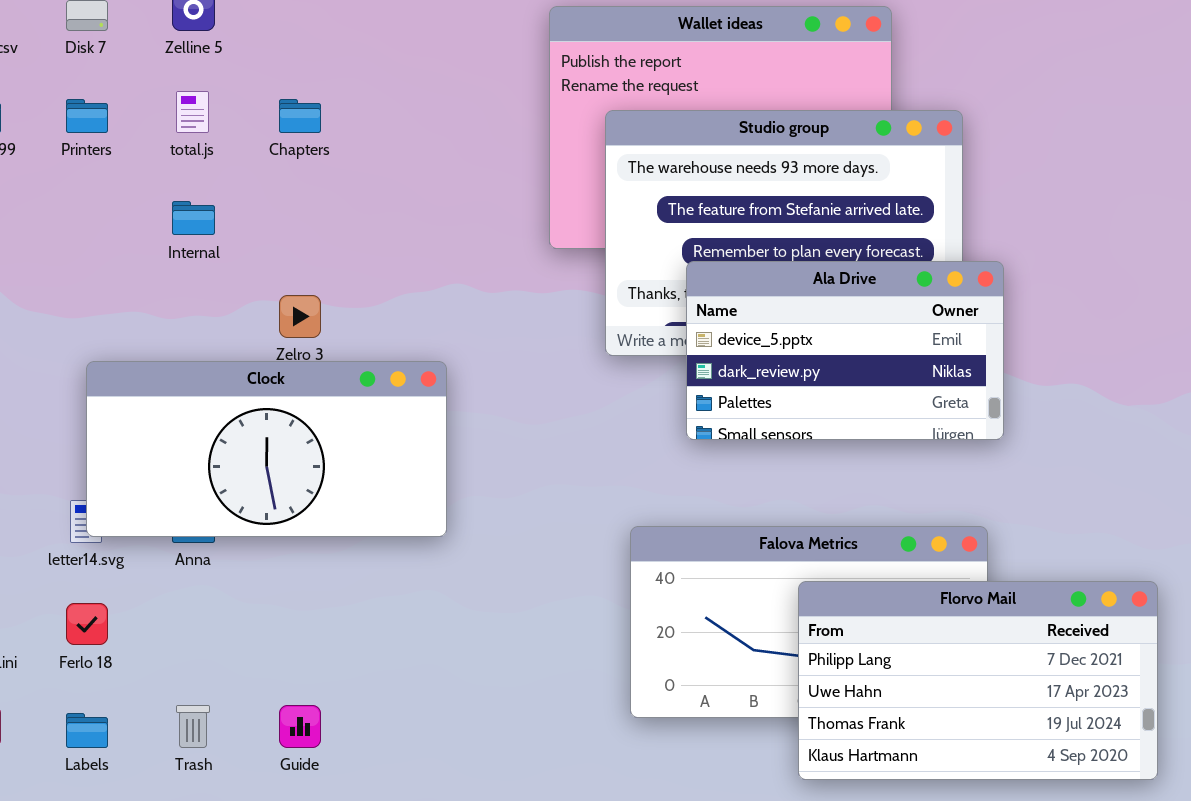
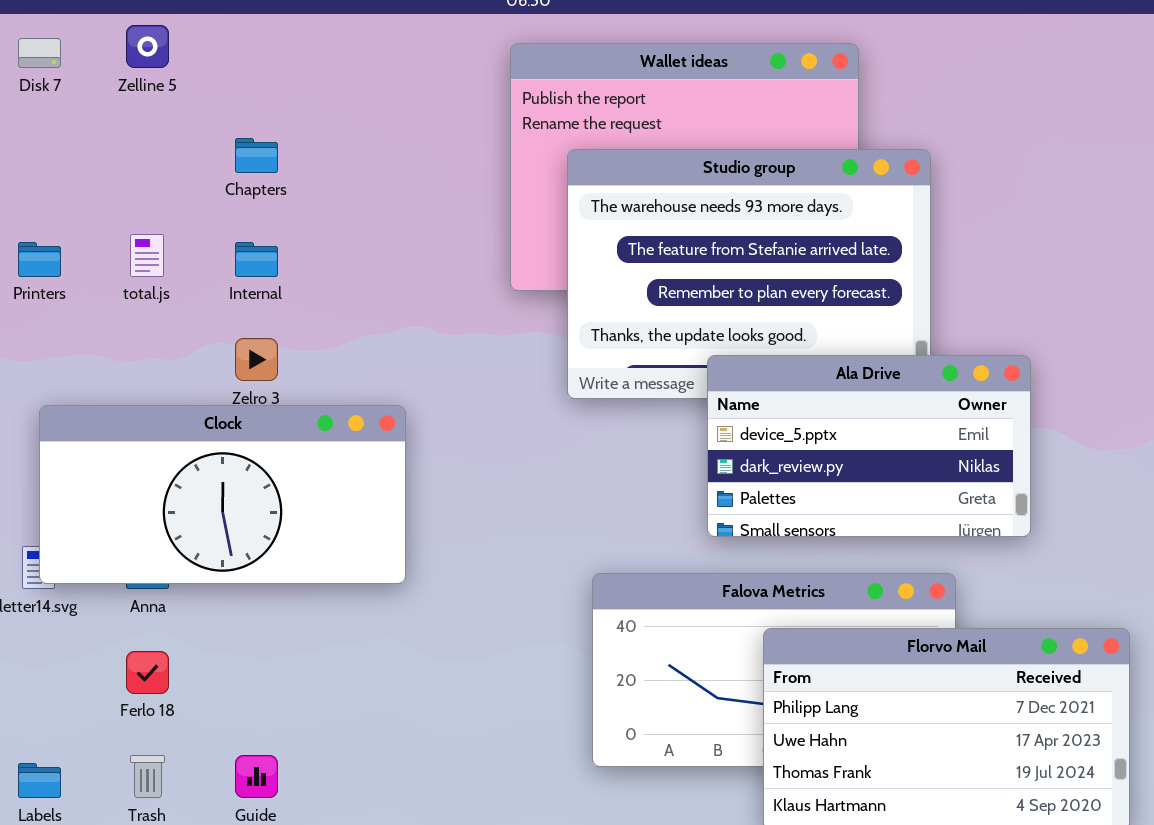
total.js: [176,91,209,133] -> [130,234,164,277], moved
Printers: [66,99,108,133] -> [18,242,61,277], moved
Internal: [172,201,215,235] -> [235,242,278,277], moved
Ala Drive: [686,261,1004,440] -> [707,355,1031,537], moved
Ferlo 18: [66,603,108,645] -> [126,651,169,694], moved

